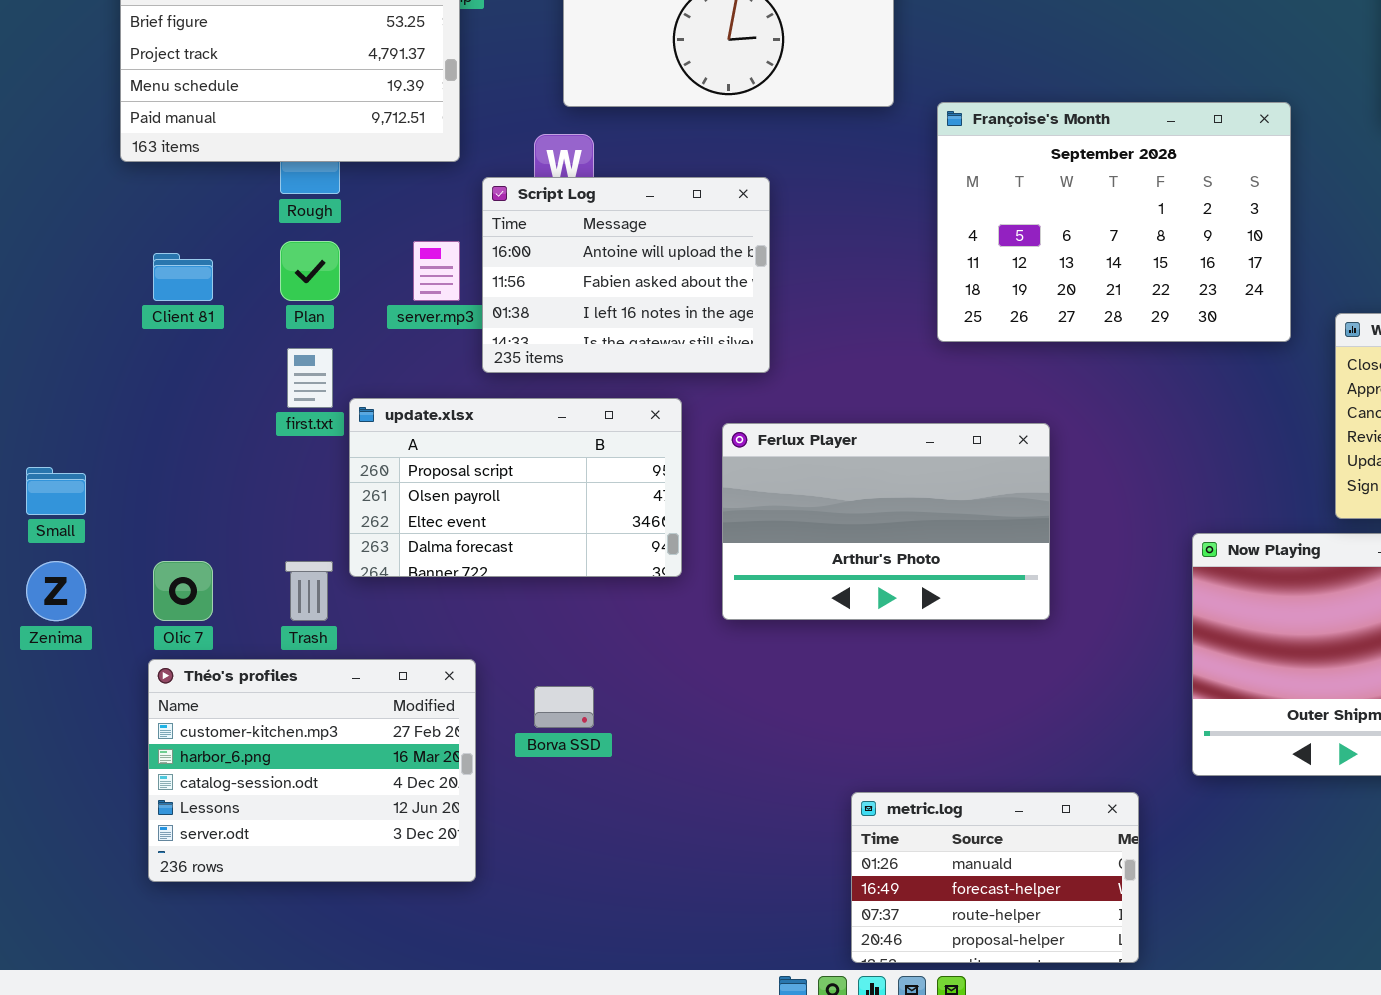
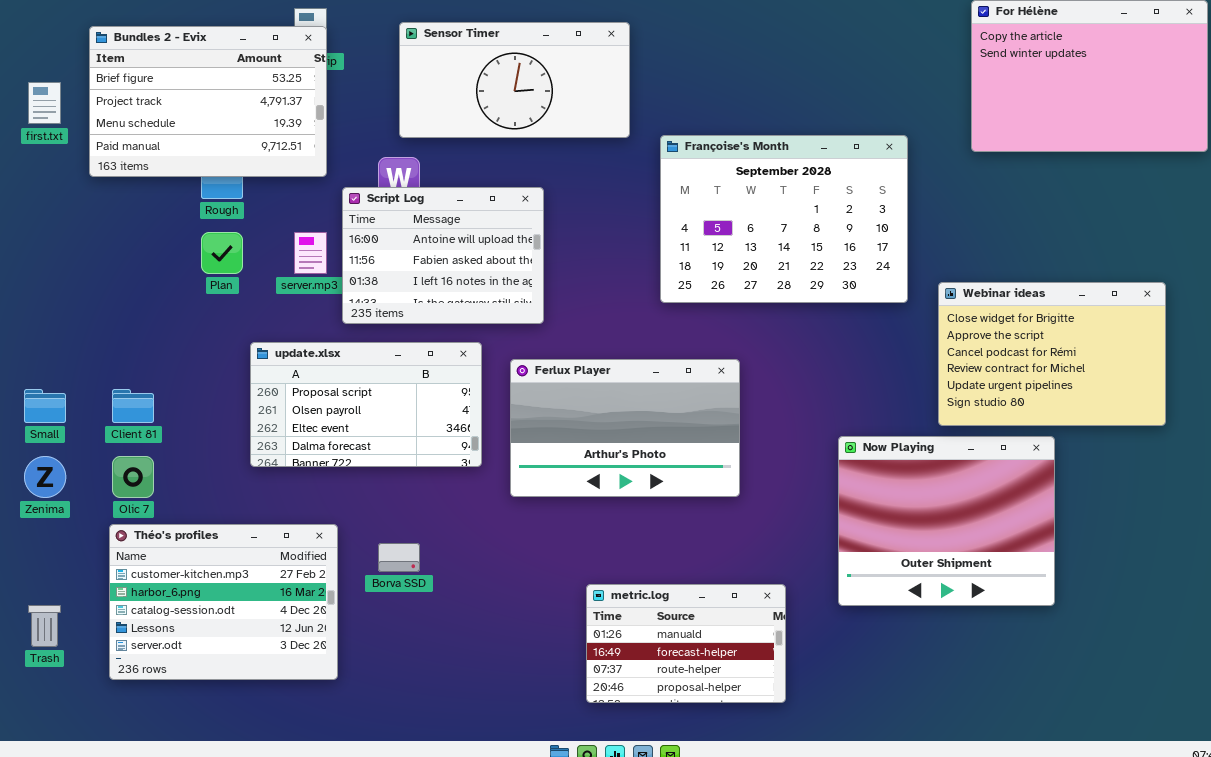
Client 81: [153,253,213,301] -> [112,389,154,423], moved
first.txt: [287,348,333,408] -> [28,82,61,124], moved
Trash: [285,561,333,621] -> [28,605,61,647], moved
metric.log: [851,792,1139,963] -> [586,584,786,703], moved

